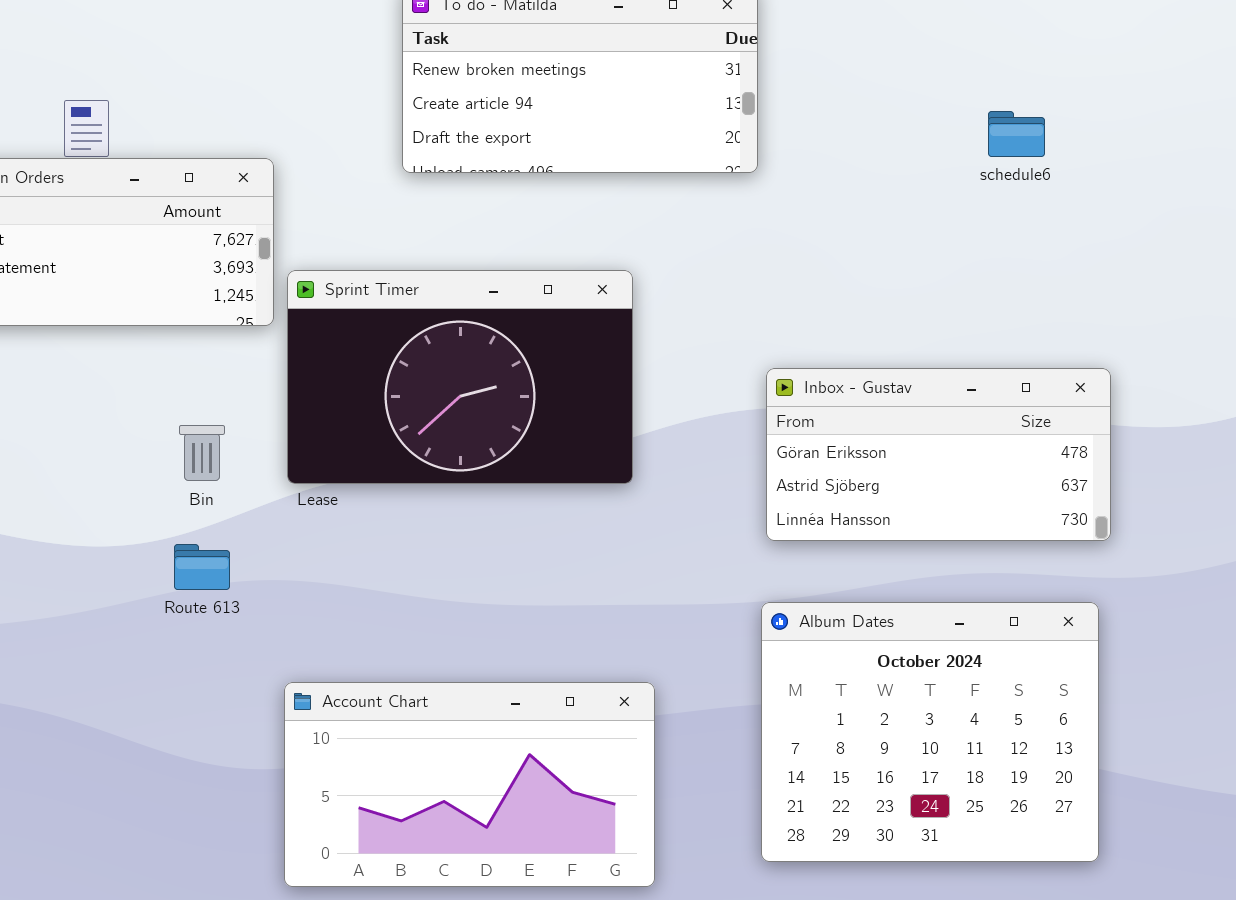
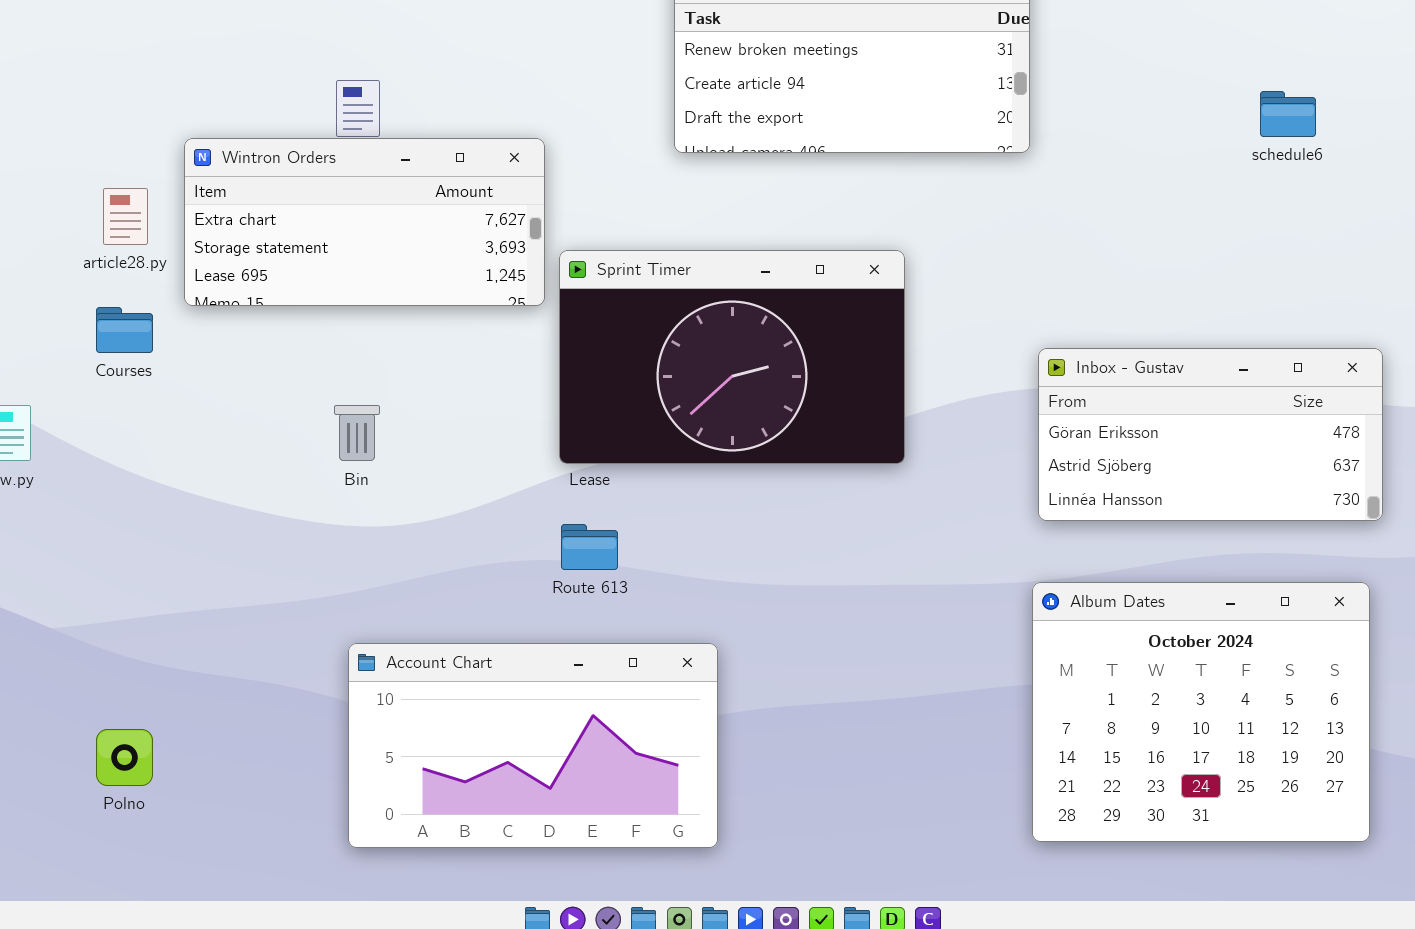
Bin: [179,425,225,481] -> [334,405,380,461], moved
Route 613: [174,544,230,590] -> [561,524,618,570], moved
Account Chart: [284,682,655,887] -> [348,643,718,848], moved

